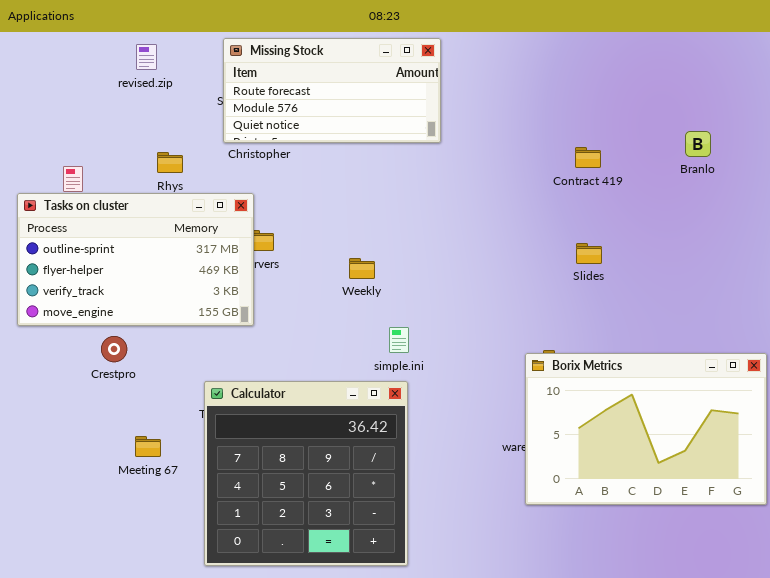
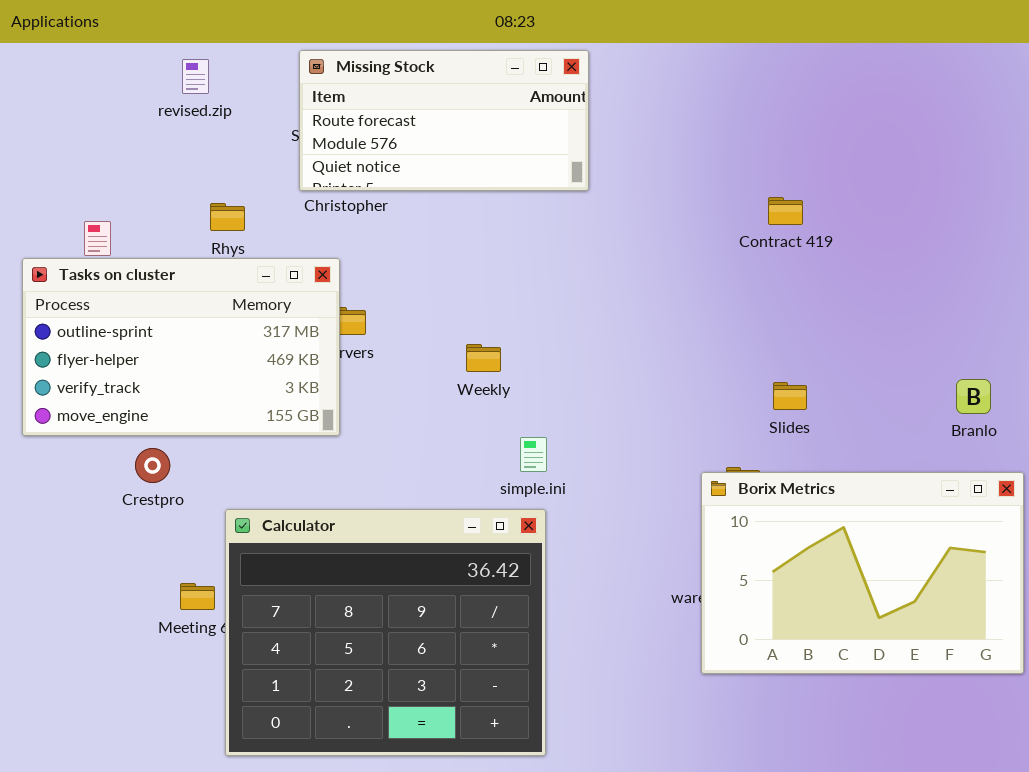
Branlo: [685,131,711,157] -> [956,379,991,414], moved
Slides: [576,243,602,264] -> [773,382,807,410], moved
Calculator: [204,381,408,566] -> [225,509,546,756], resized

